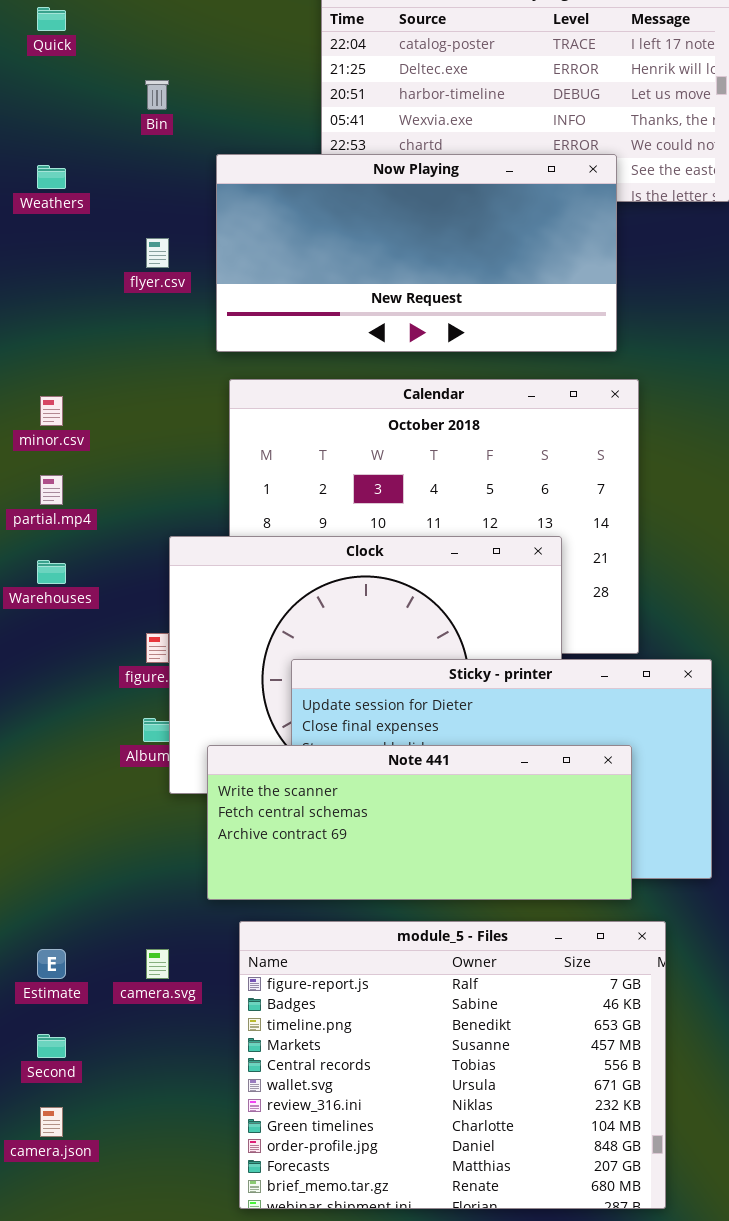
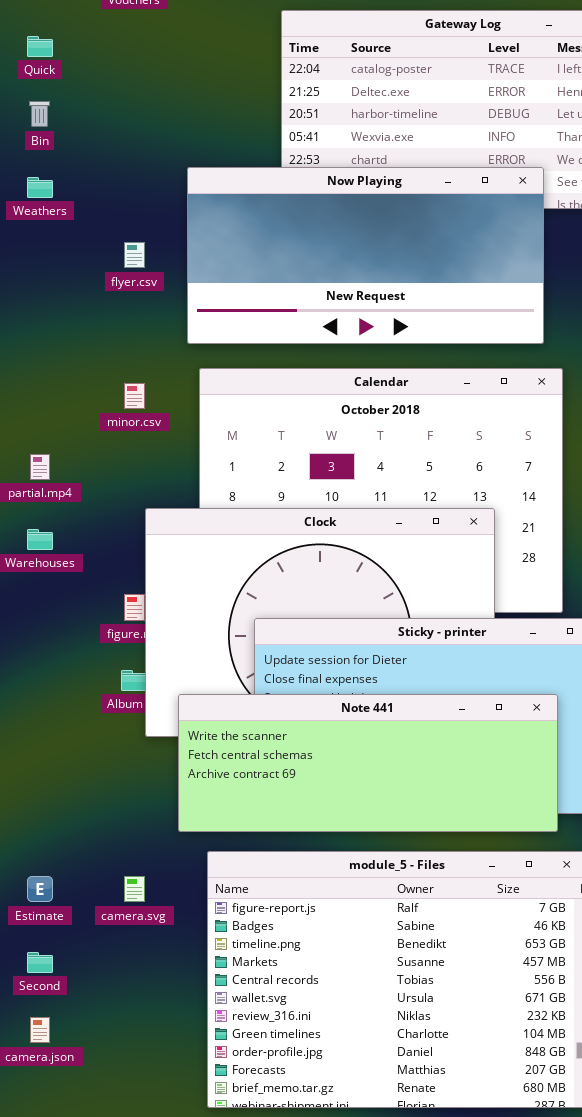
Bin: [145,80,169,110] -> [29,101,50,127], moved
minor.csv: [40,396,63,426] -> [124,383,145,409], moved

